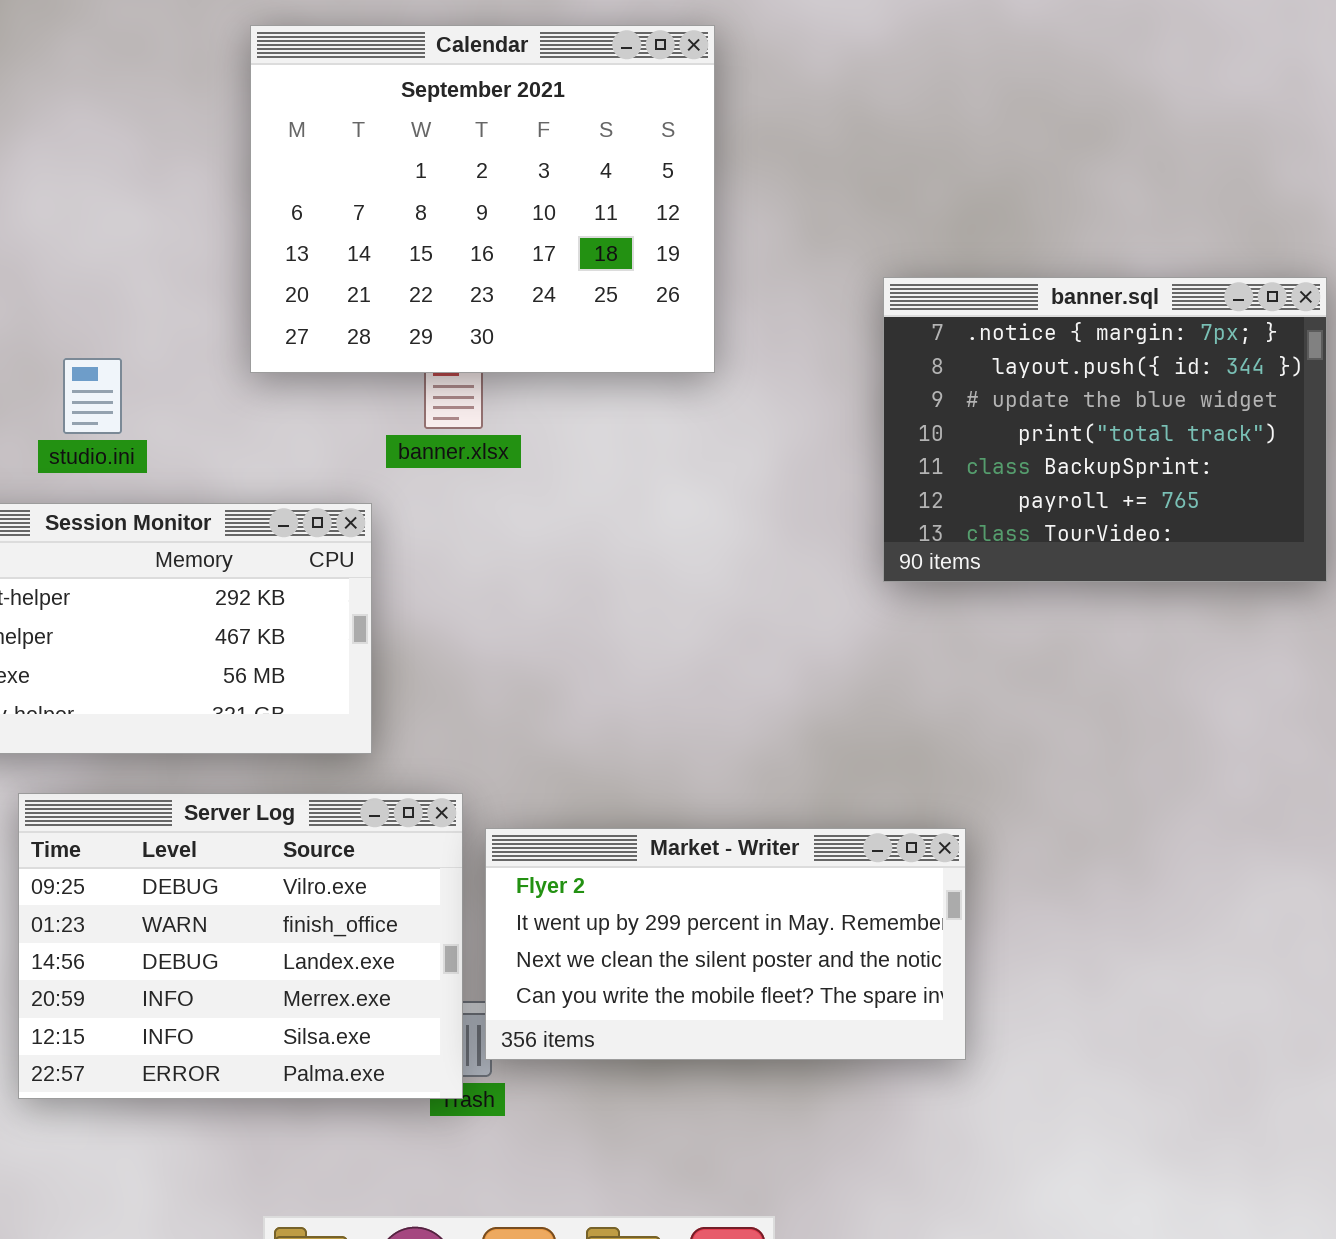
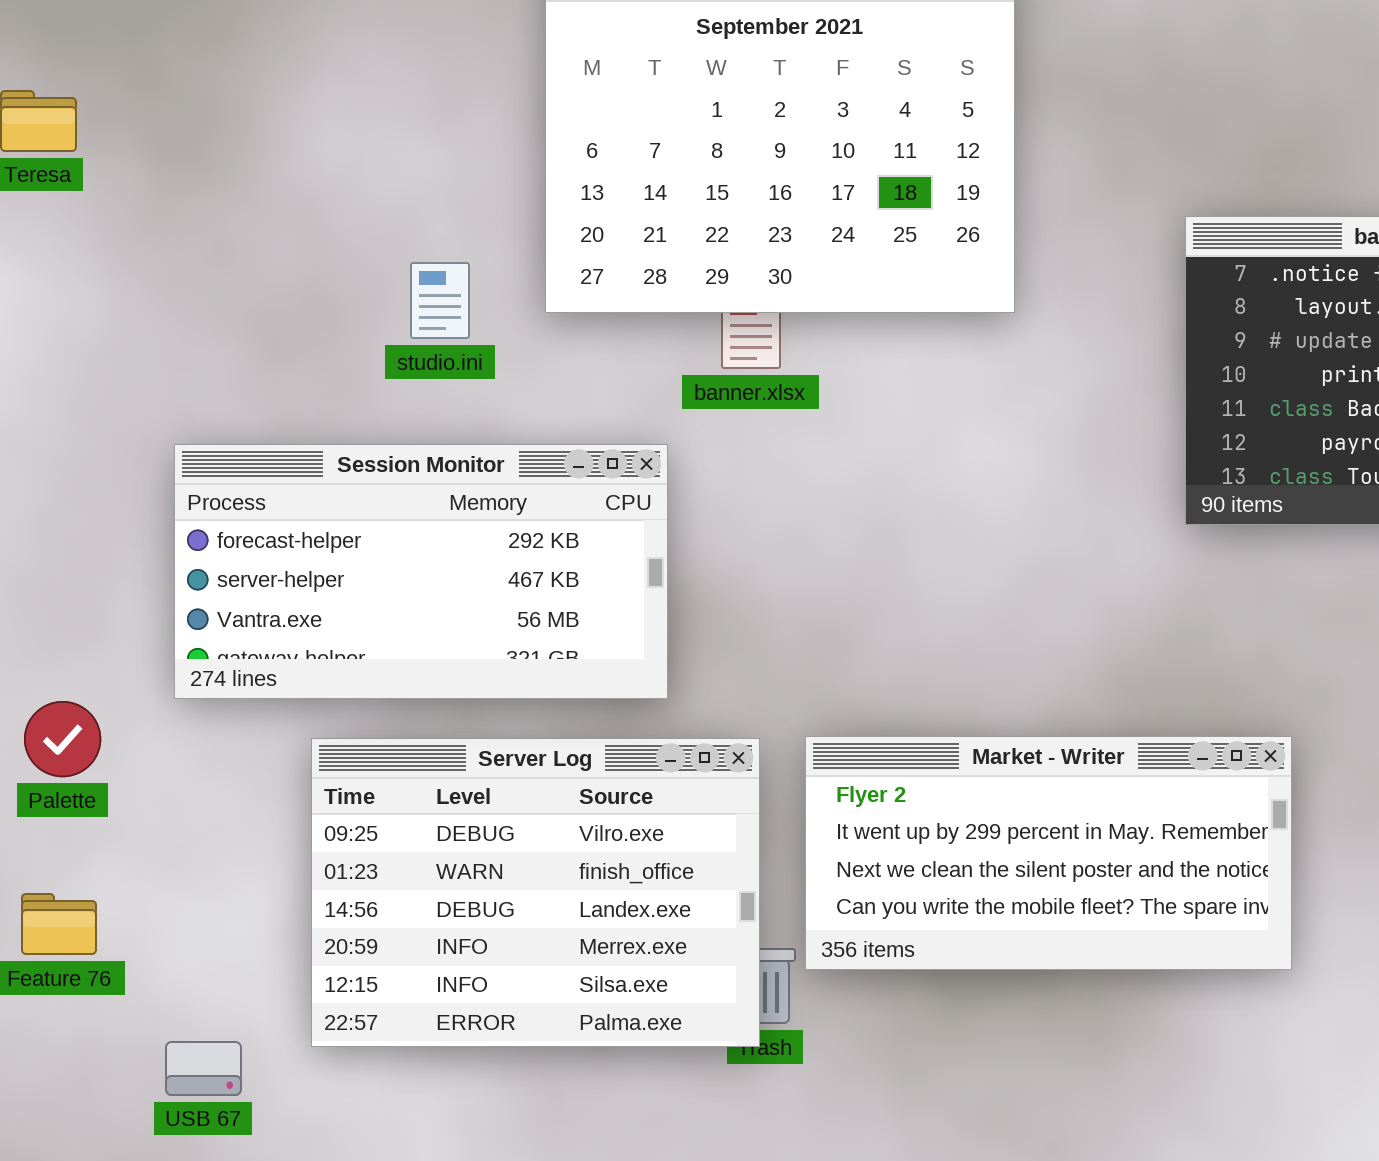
studio.ini: [63,358,122,434] -> [410,262,470,339], moved
Market - Writer: [485,828,966,1060] -> [805,736,1292,970], moved

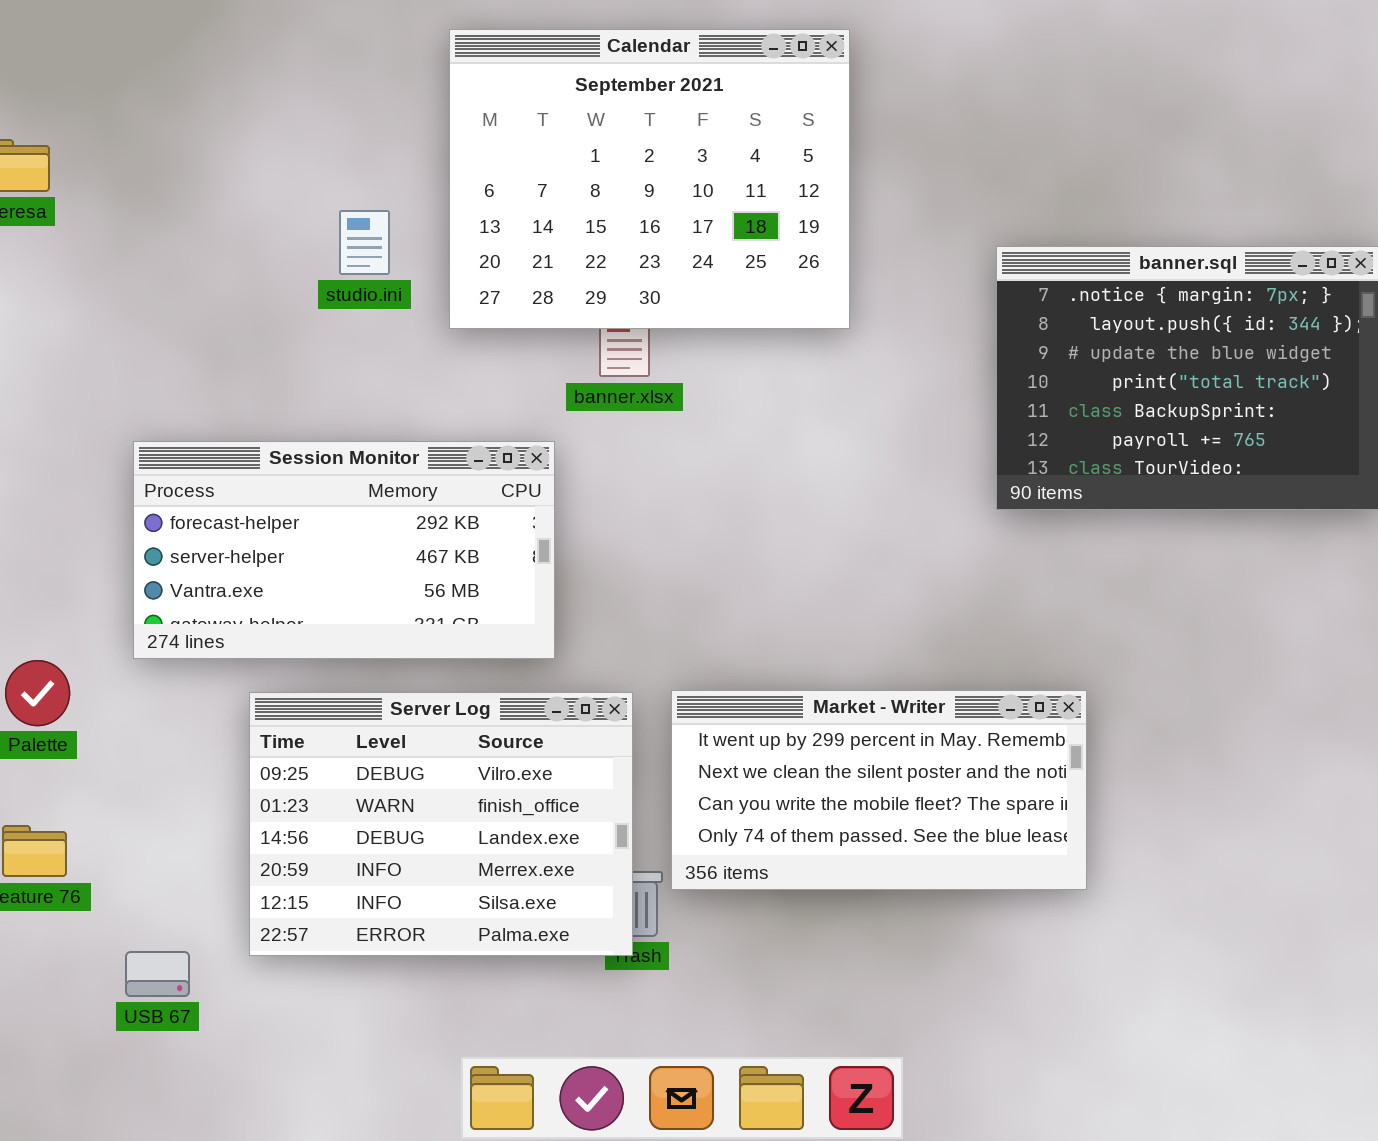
studio.ini: [410,262,470,339] -> [339,210,390,275], moved
Market - Writer: [805,736,1292,970] -> [671,690,1087,890], scrolled down 1 row

